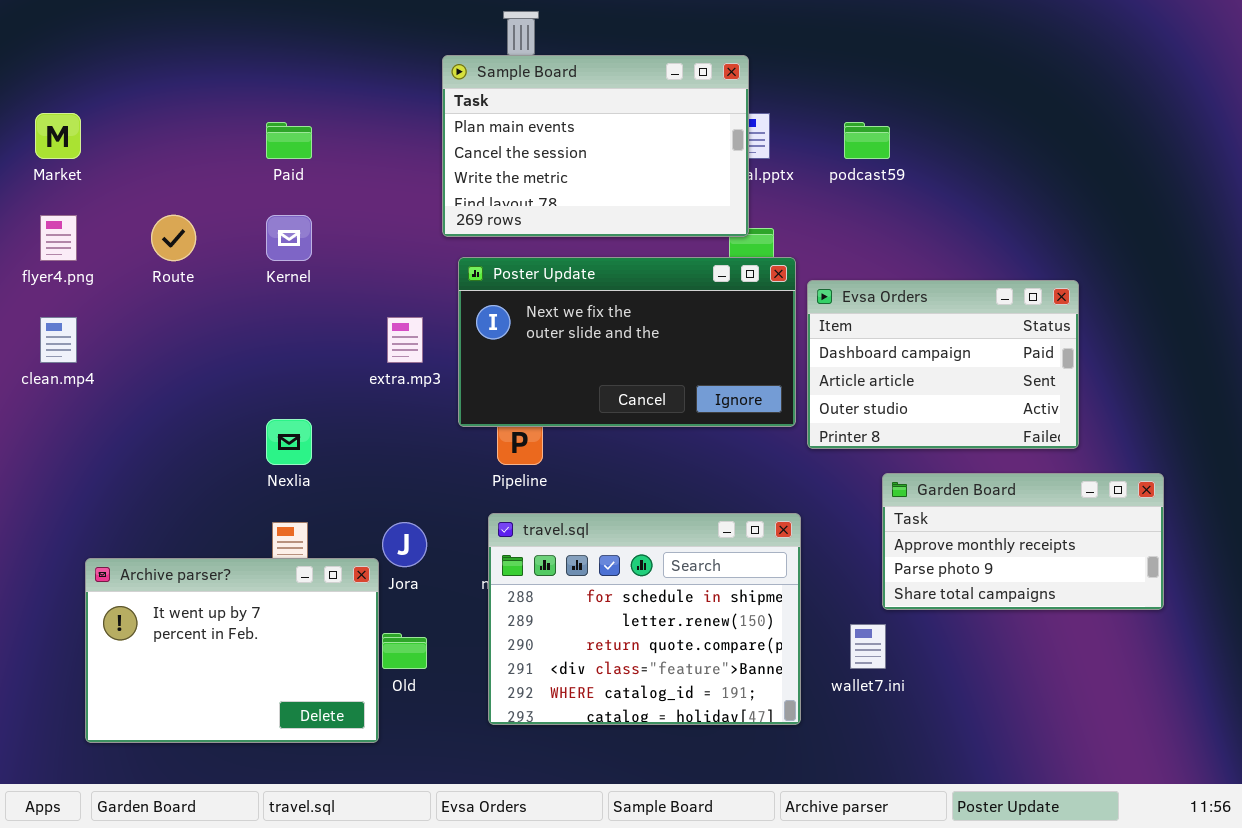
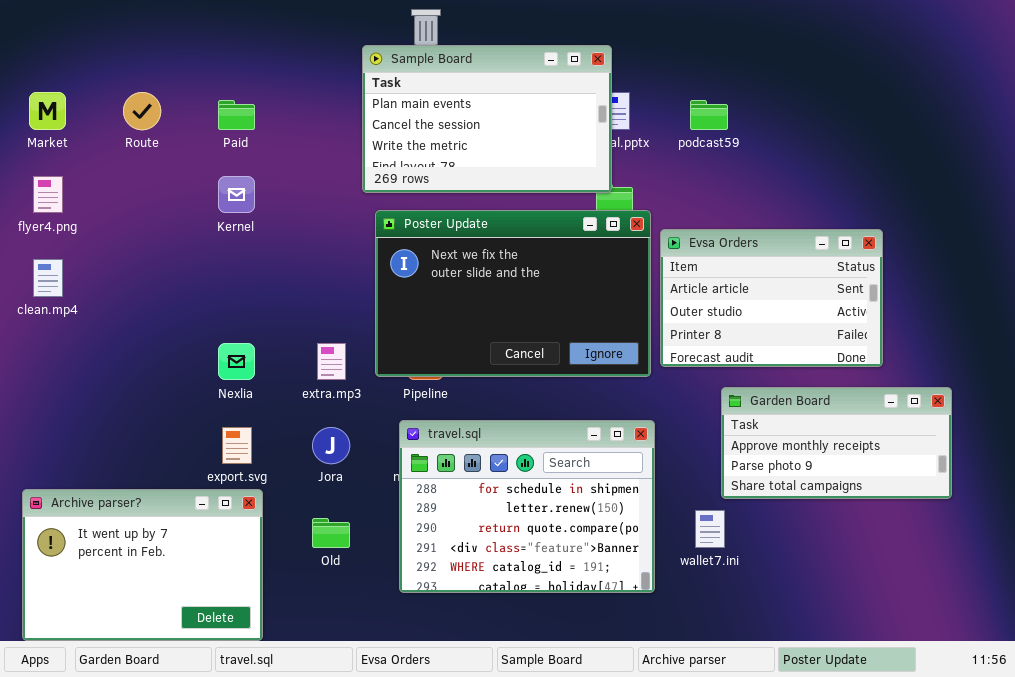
Route: [151,215,196,261] -> [123,92,161,130], moved
Poster Update: [458,257,796,427] -> [375,210,651,377], resized
Evsa Orders: [807,280,1079,449] -> [660,229,883,367], scrolled down 1 row
extra.mp3: [387,317,423,363] -> [317,343,346,380], moved
Archive parser?: [85,558,379,743] -> [22,489,263,641], moved

